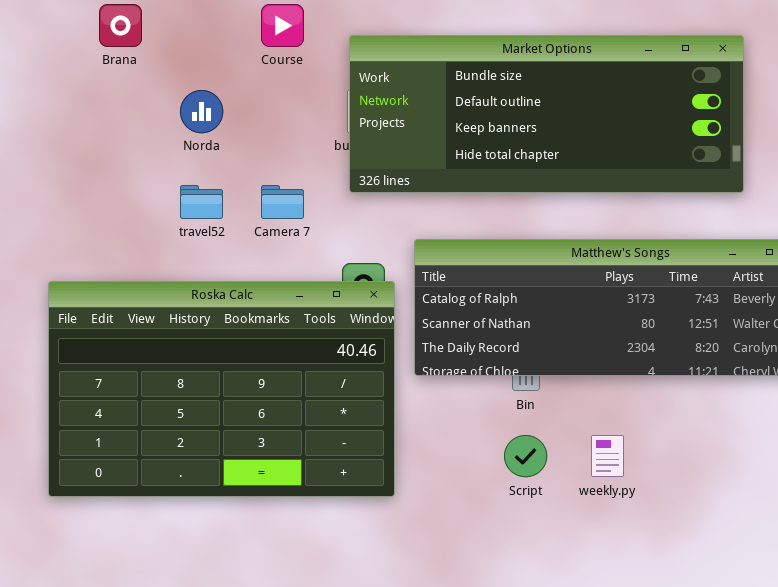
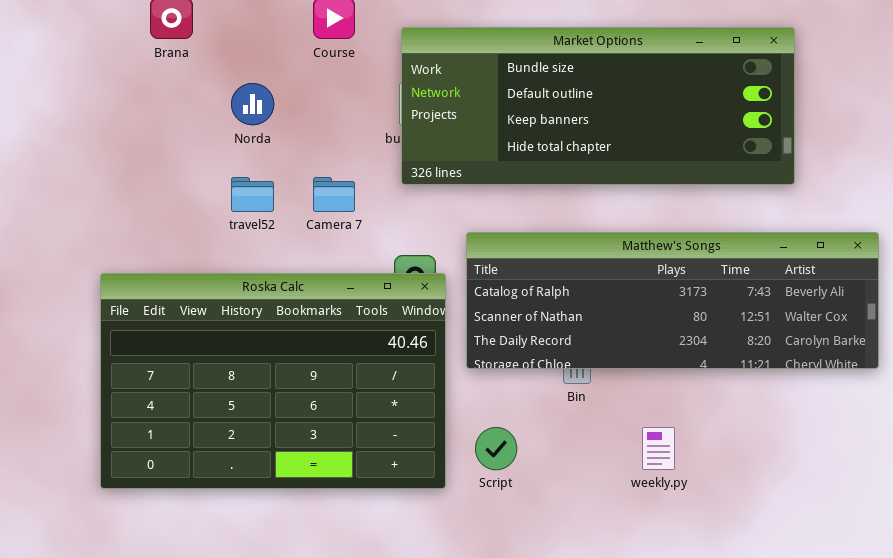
Script: [504,435,547,477] -> [475,427,517,470], moved

